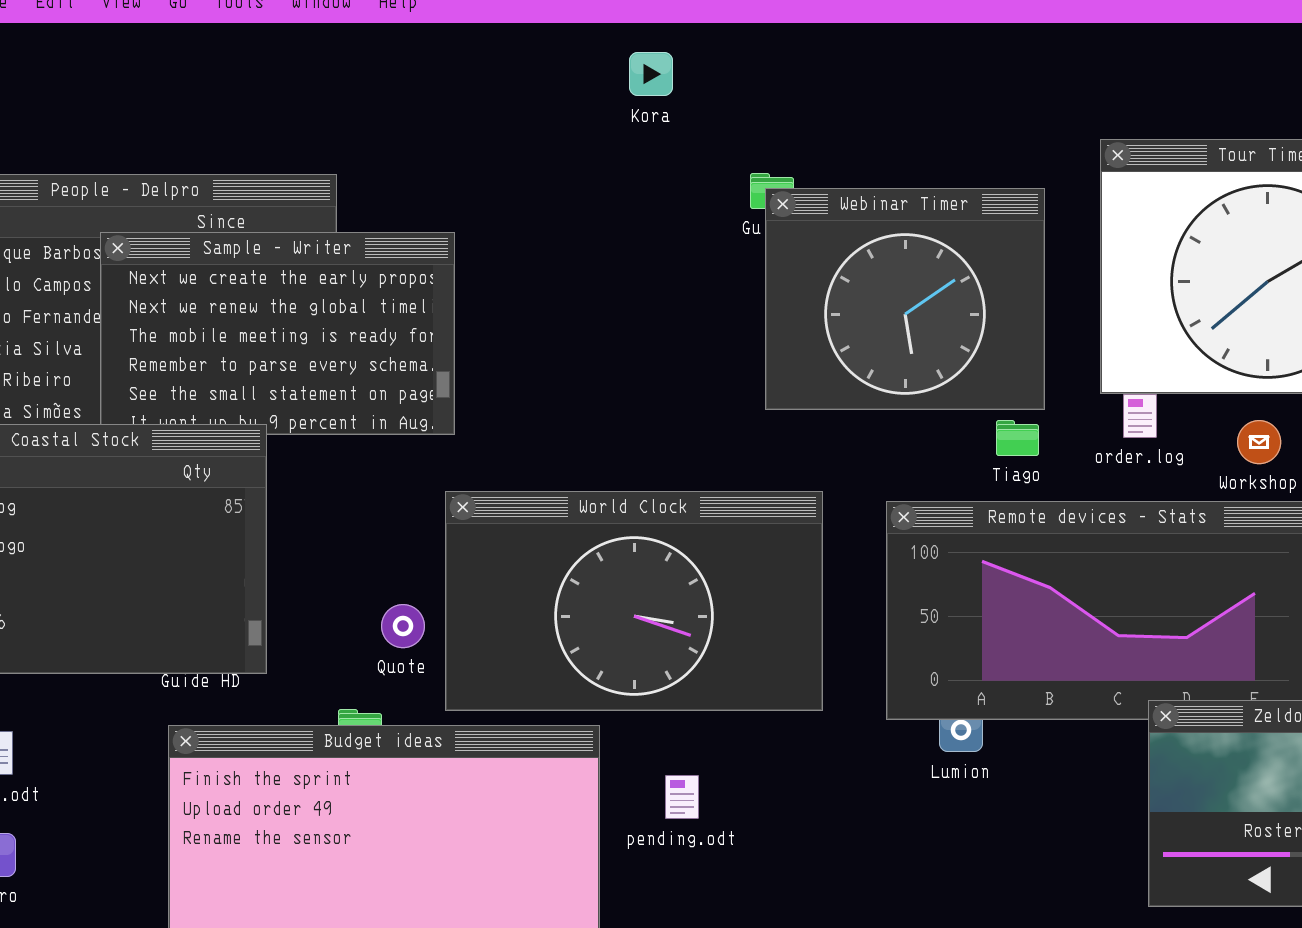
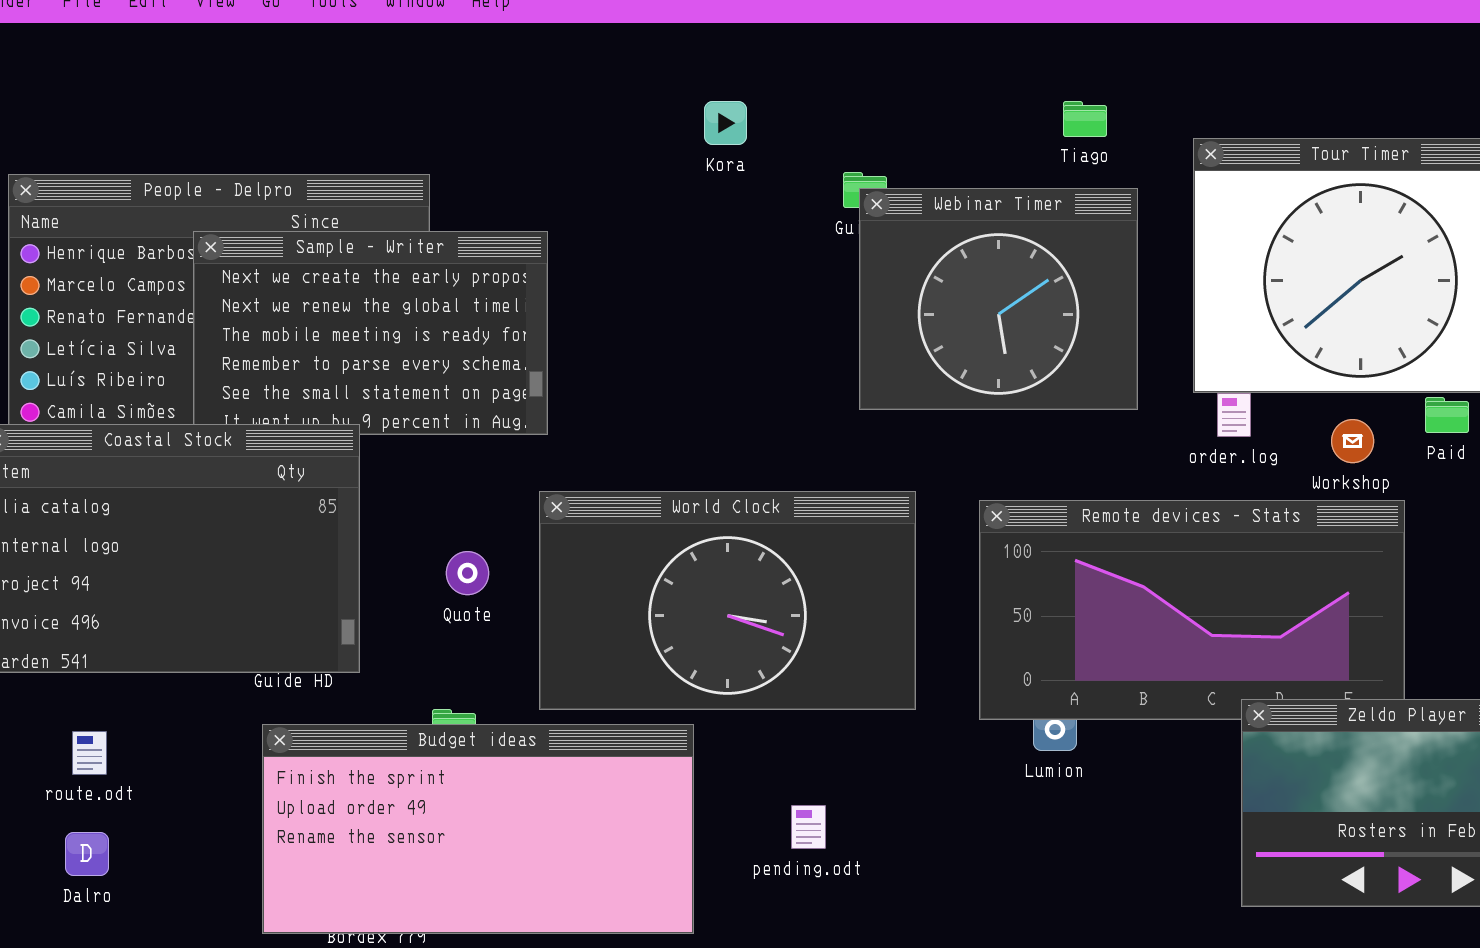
Kora: [629,52,673,96] -> [704,101,747,145], moved
Tiago: [996,420,1039,456] -> [1063,101,1107,137], moved
Quote: [381,604,425,648] -> [446,551,489,595], moved
pending.odt: [665,775,699,819] -> [791,805,826,849], moved

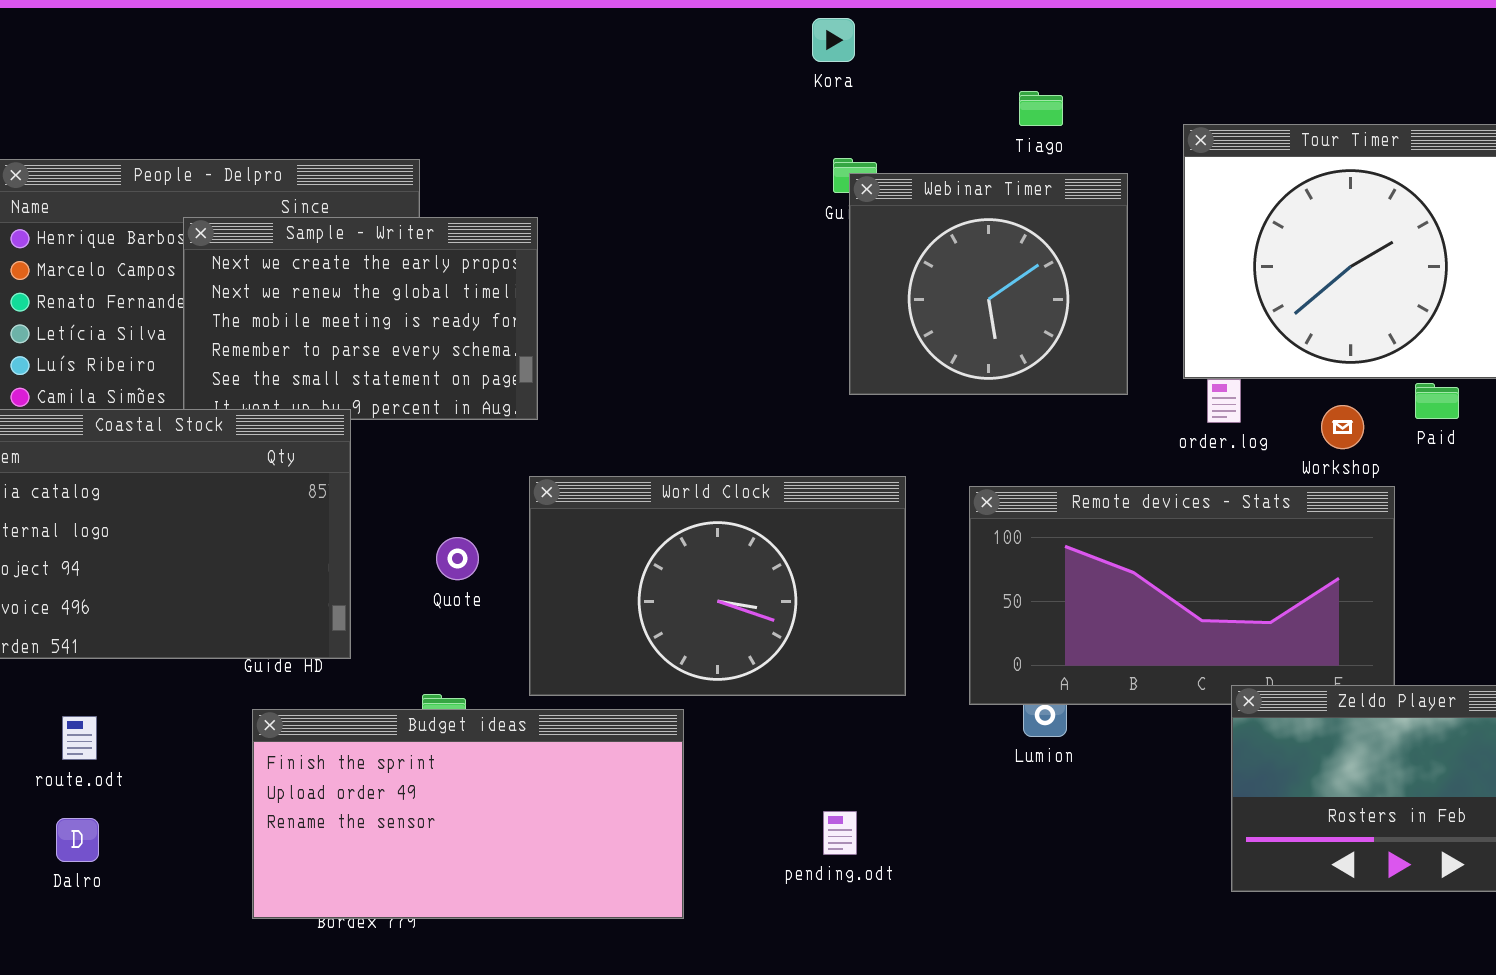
Kora: [704,101,747,145] -> [812,18,855,62], moved
Tiago: [1063,101,1107,137] -> [1019,91,1063,126], moved
pending.odt: [791,805,826,849] -> [823,811,857,855], moved

